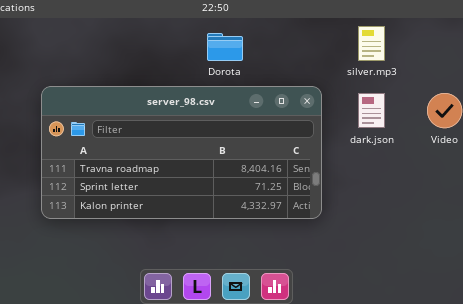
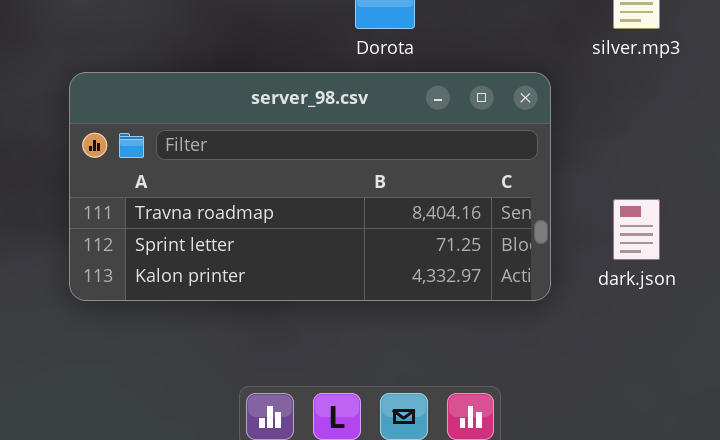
dark.json: [358,93,385,128] -> [613,199,660,260], moved

